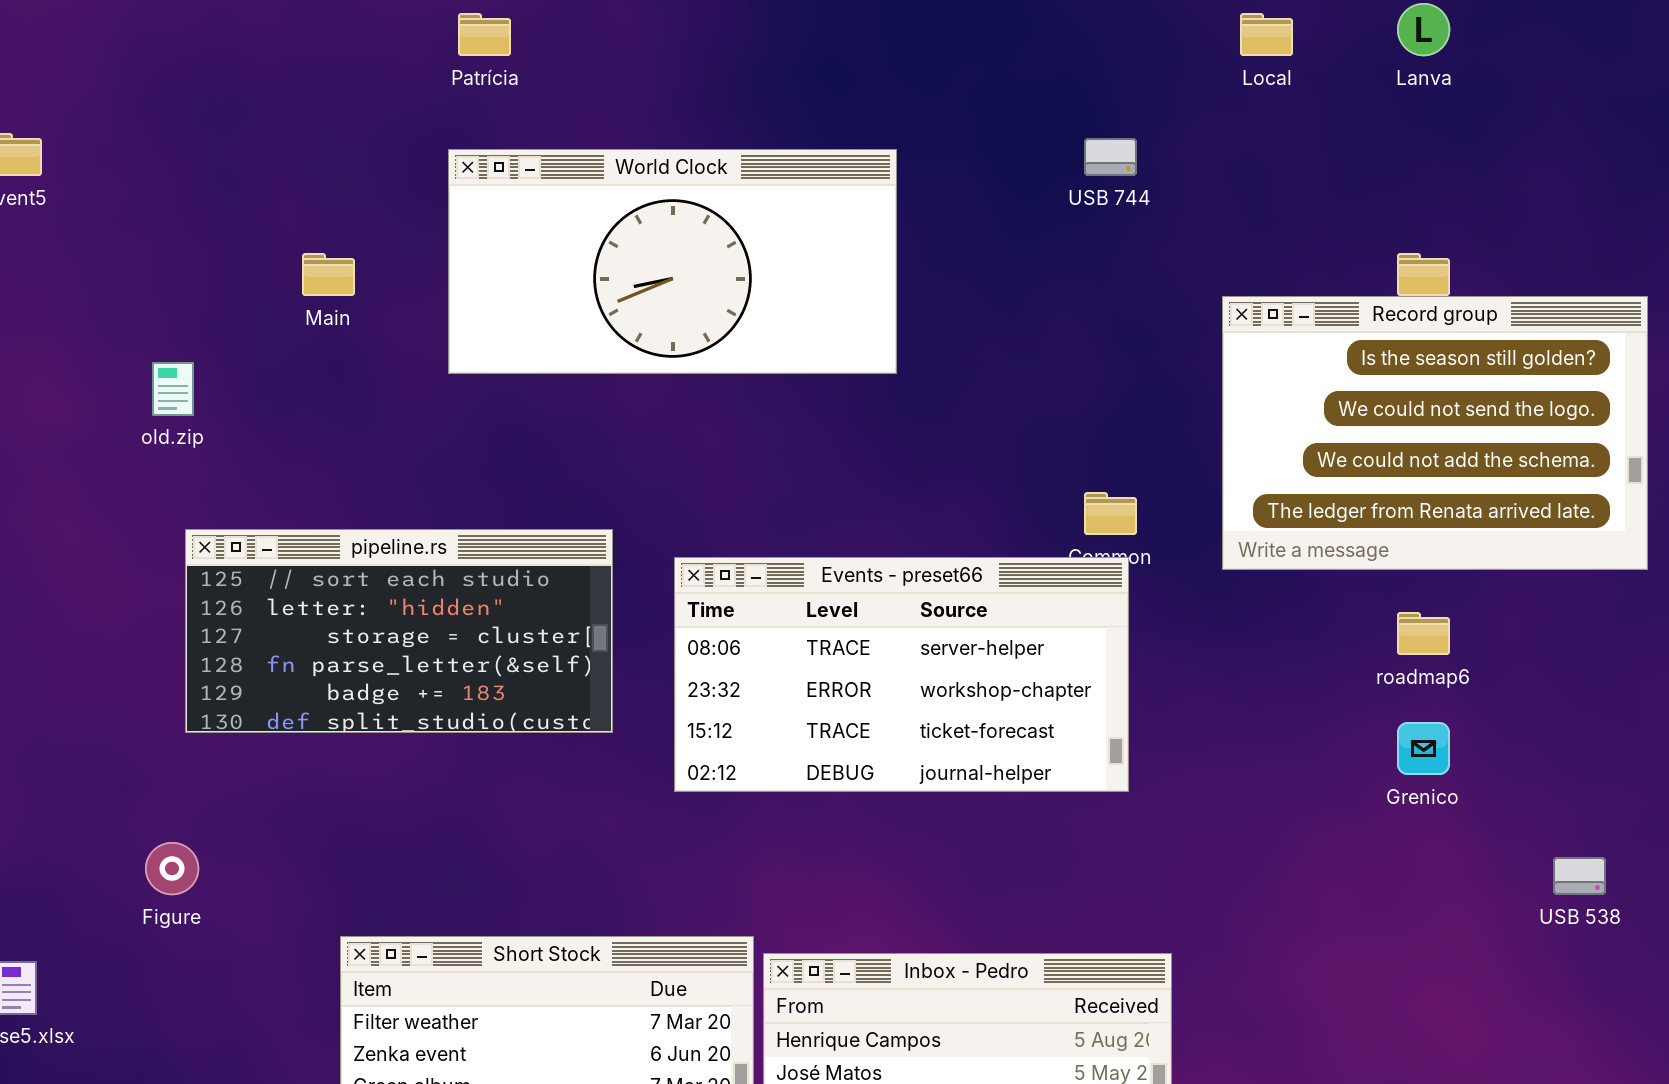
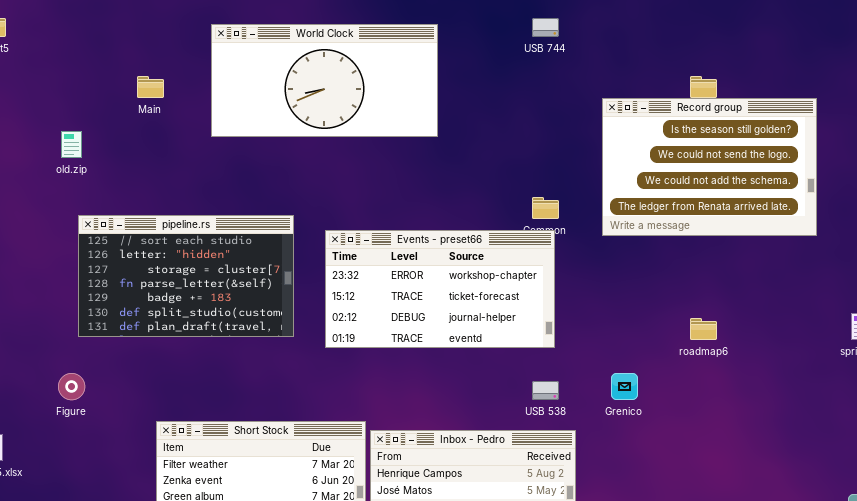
pipeline.rs: [185,529,613,733] -> [78,215,294,337], resized
Events - preset66: [674,557,1129,792] -> [325,230,555,348], scrolled down 1 row
roadmap6: [1397,612,1450,655] -> [690,318,717,340], moved
Grenico: [1397,722,1450,775] -> [611,373,638,400], moved
USB 538: [1553,857,1606,895] -> [532,381,559,400], moved

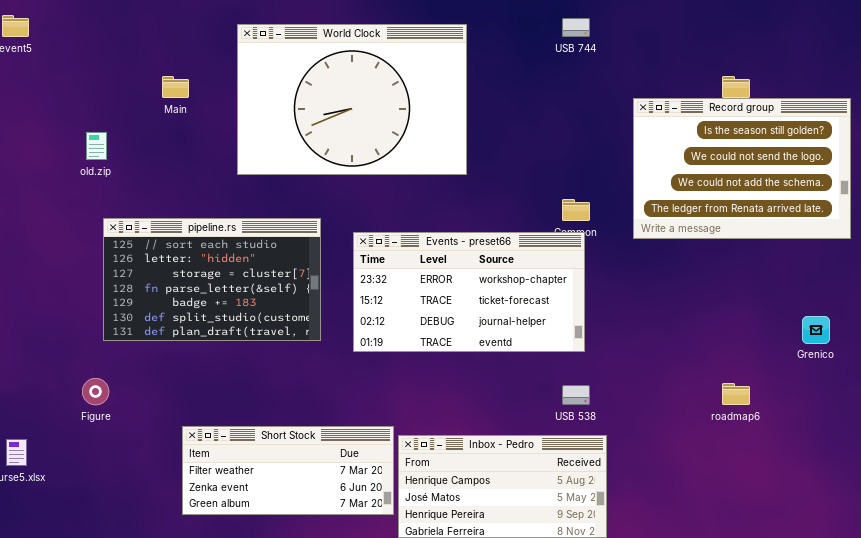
World Clock: [211,24,438,137] -> [237,24,467,175], resized
roadmap6: [690,318,717,340] -> [722,383,750,405], moved
Grenico: [611,373,638,400] -> [802,316,830,344], moved

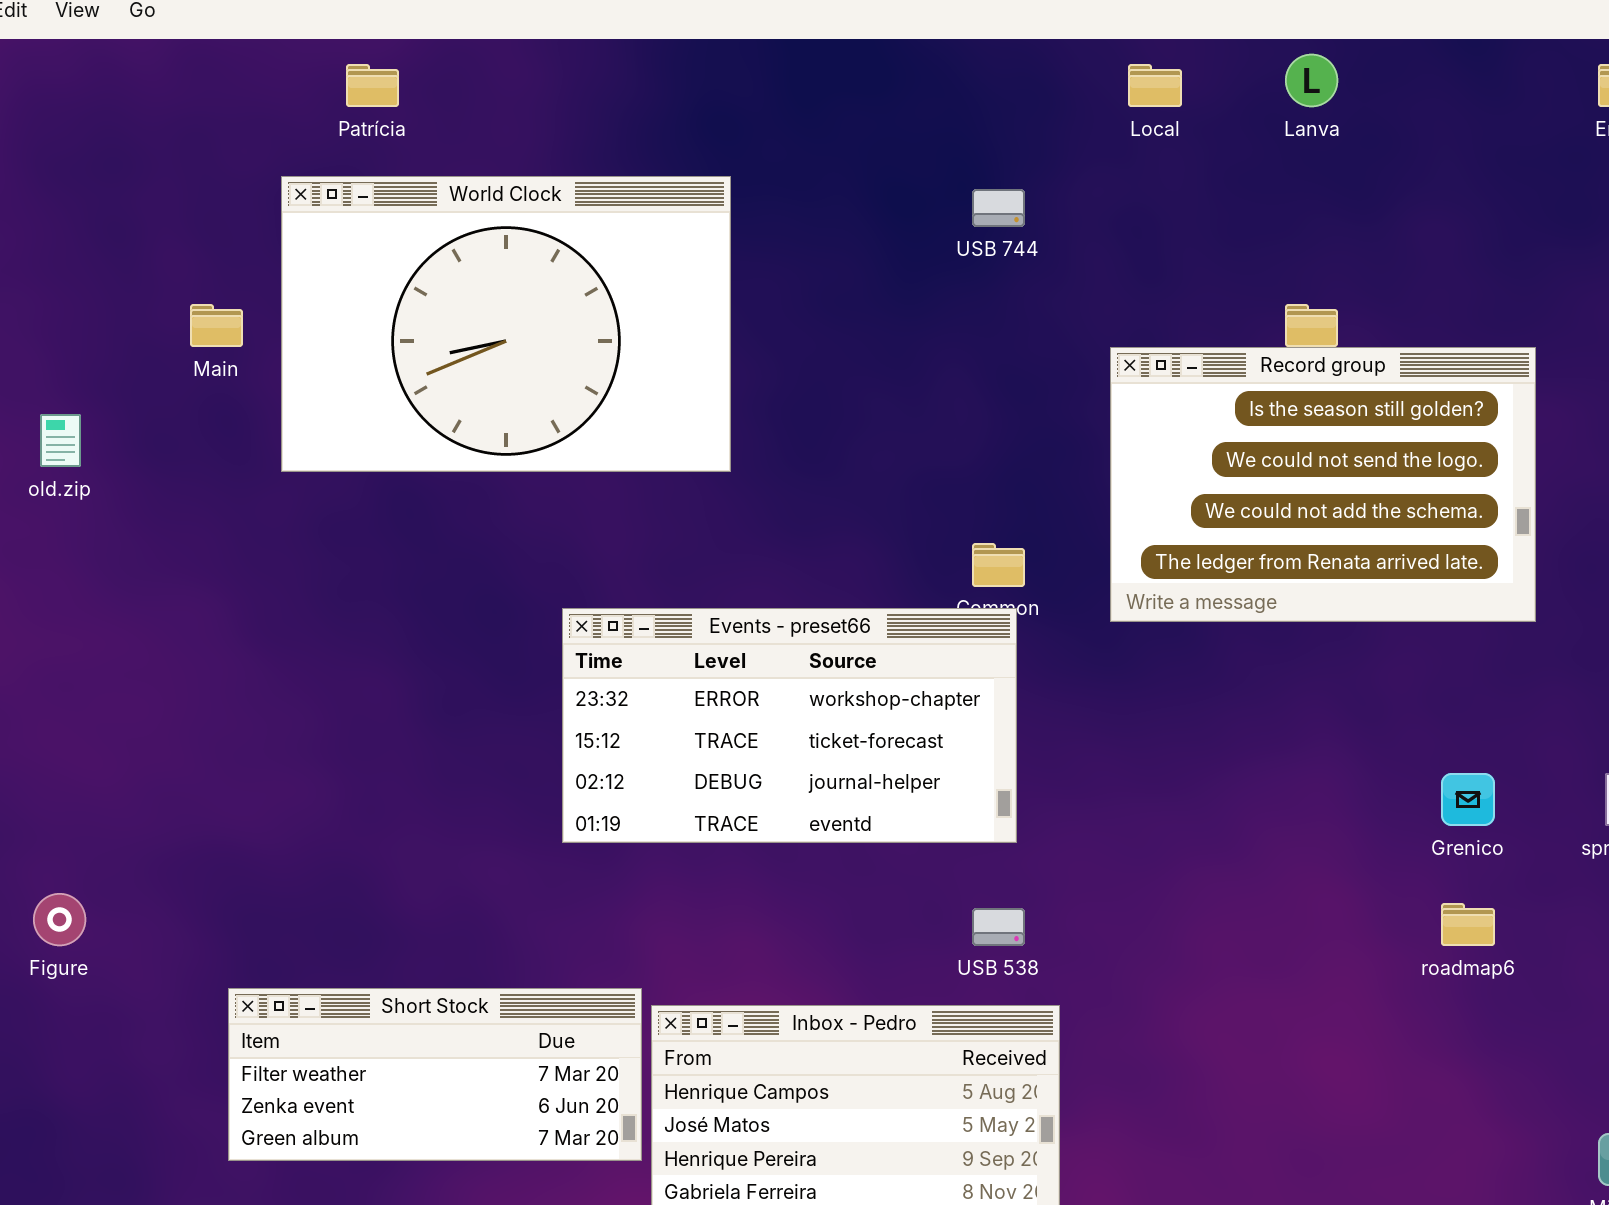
World Clock: [237,24,467,175] -> [281,176,731,472], moved
pipeline.rs: [103,218,321,341] -> none, closed
roadmap6: [722,383,750,405] -> [1441,903,1495,946], moved

